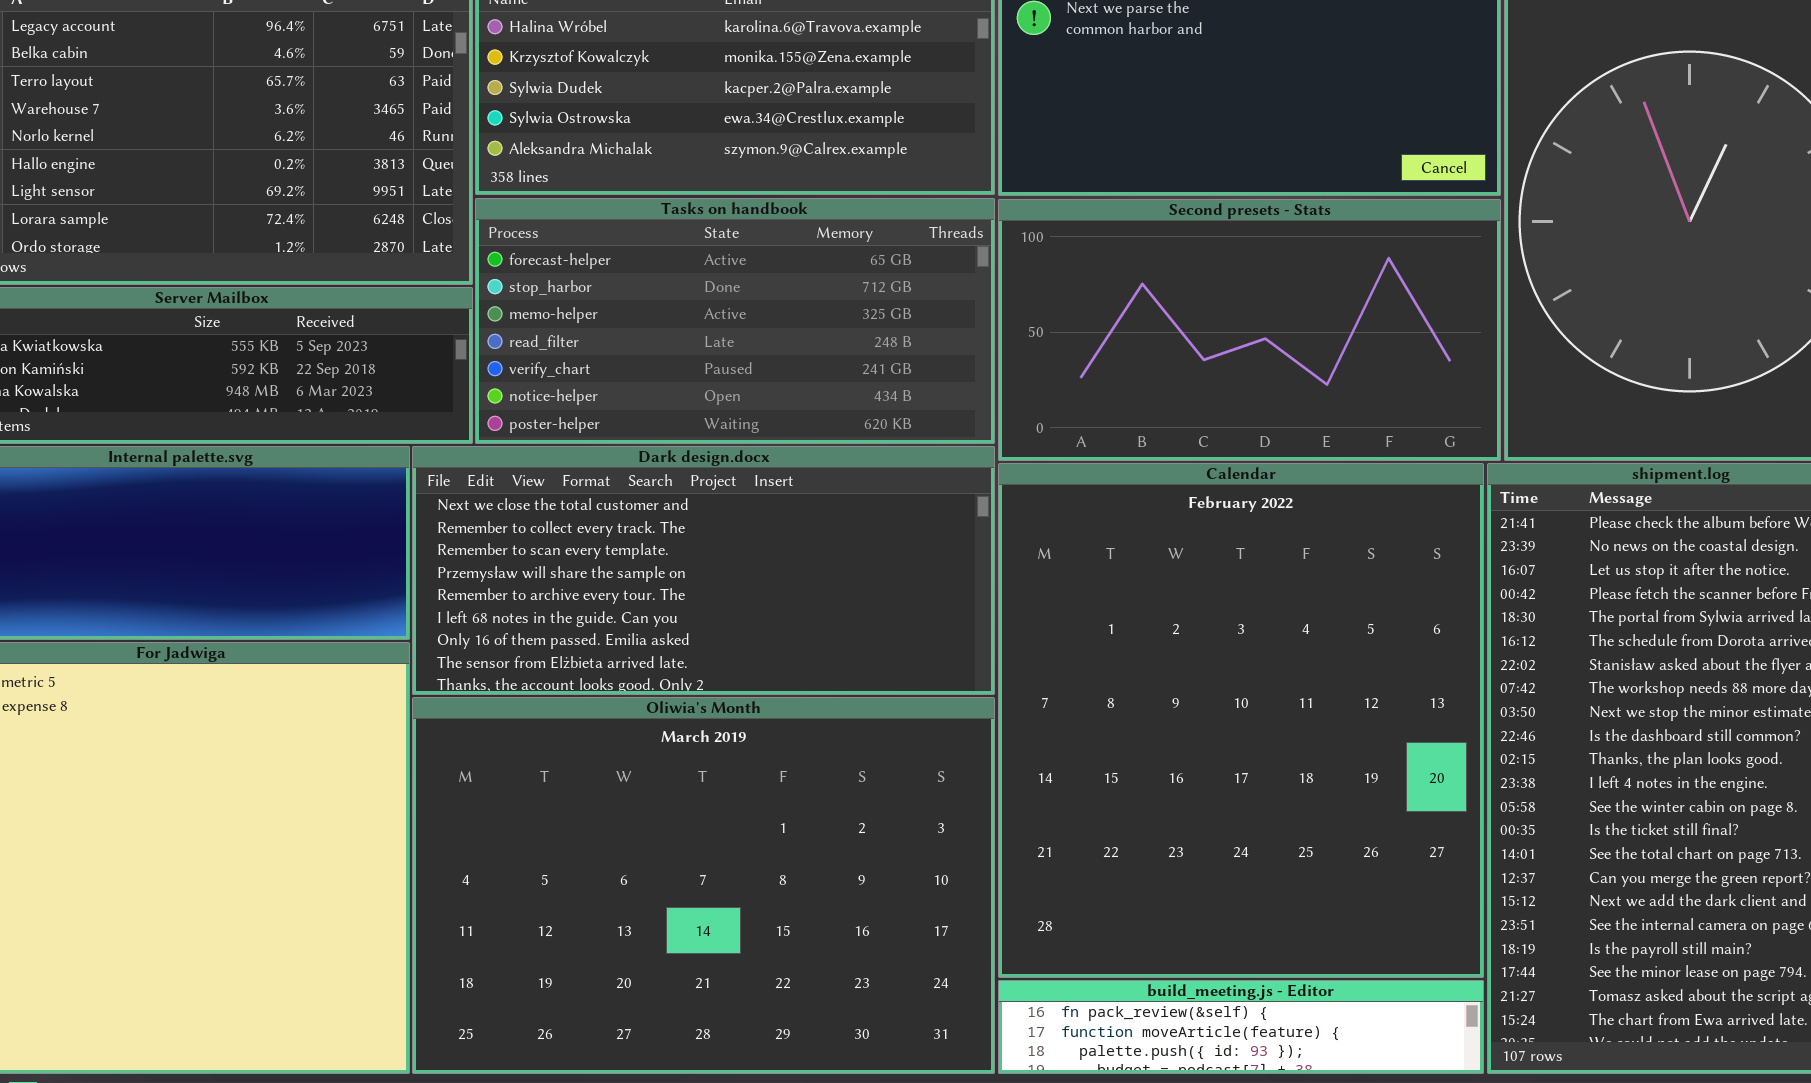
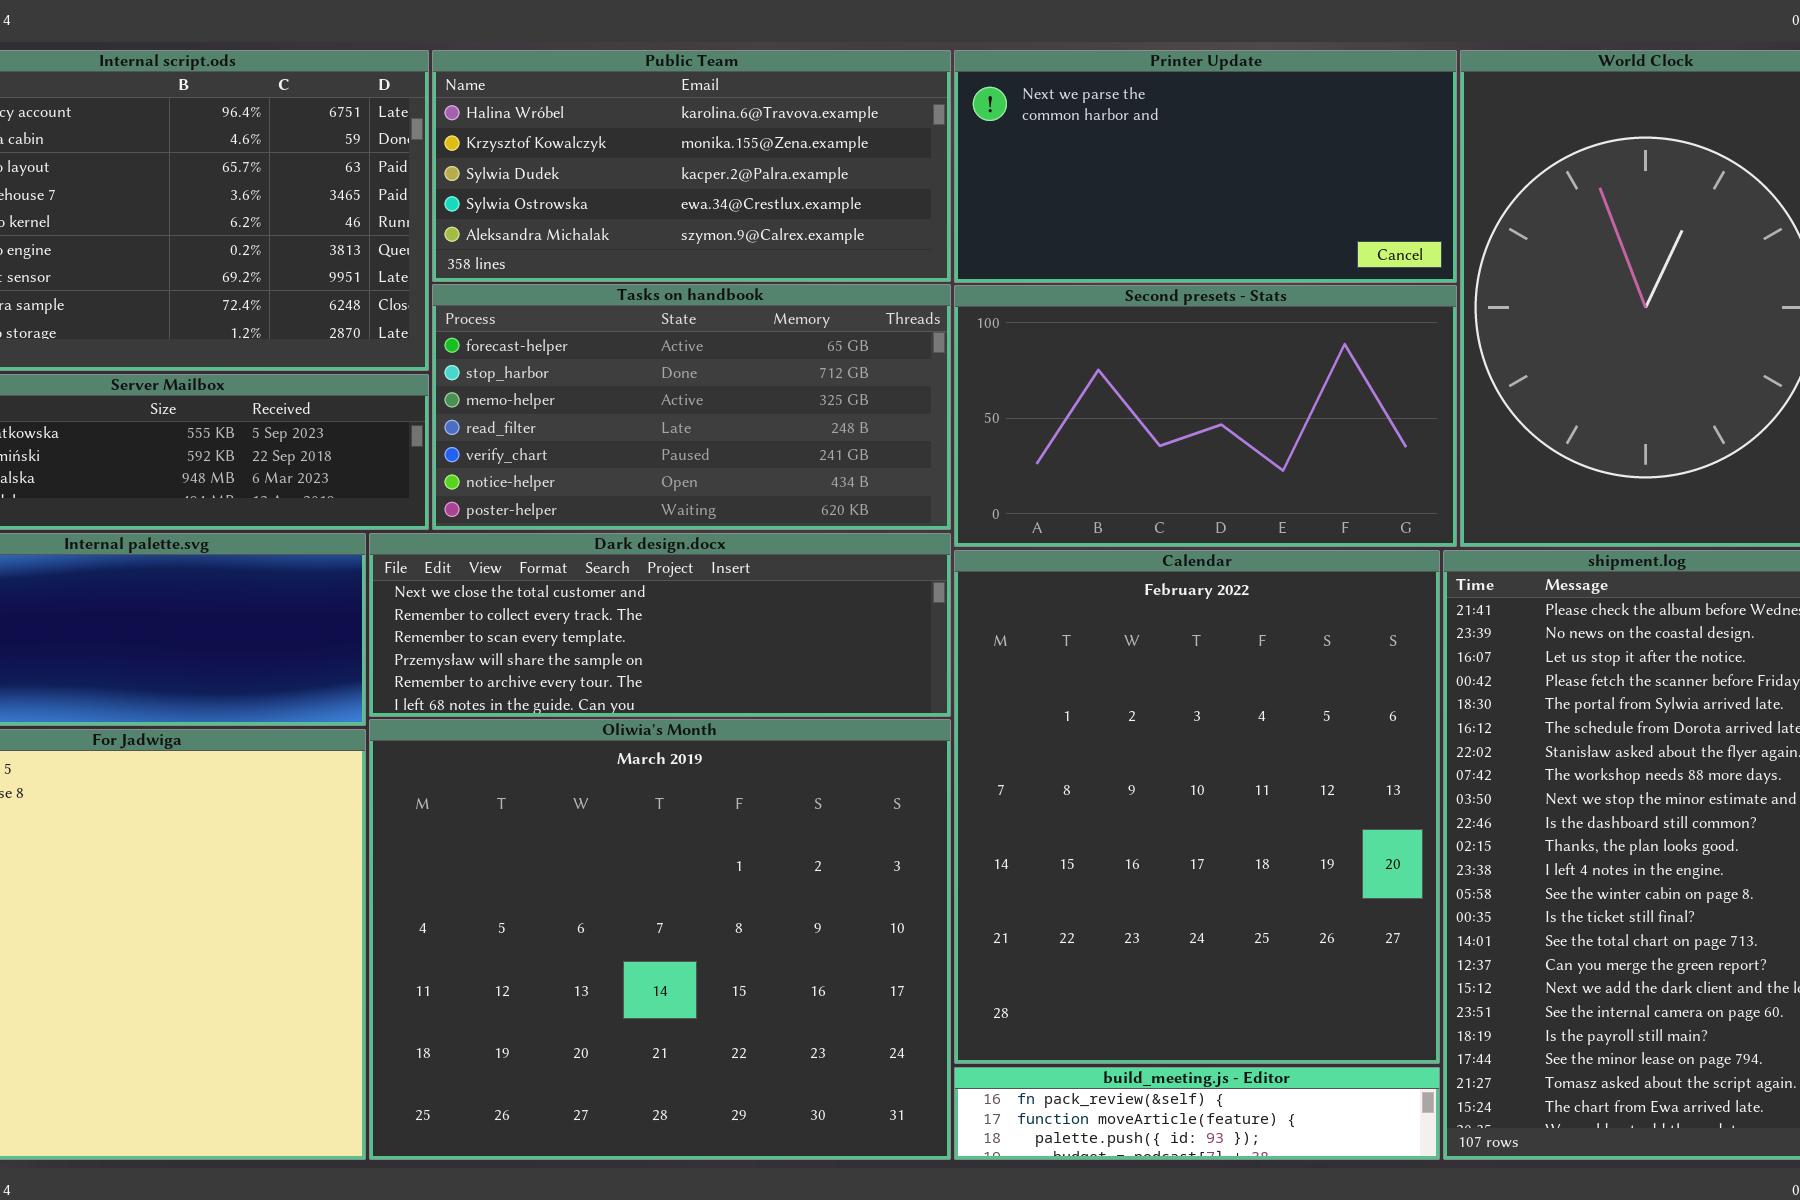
Dark design.docx: [412,446,995,695] -> [369,533,951,717], resized
Oliwia's Month: [412,697,995,1074] -> [369,719,951,1160], resized

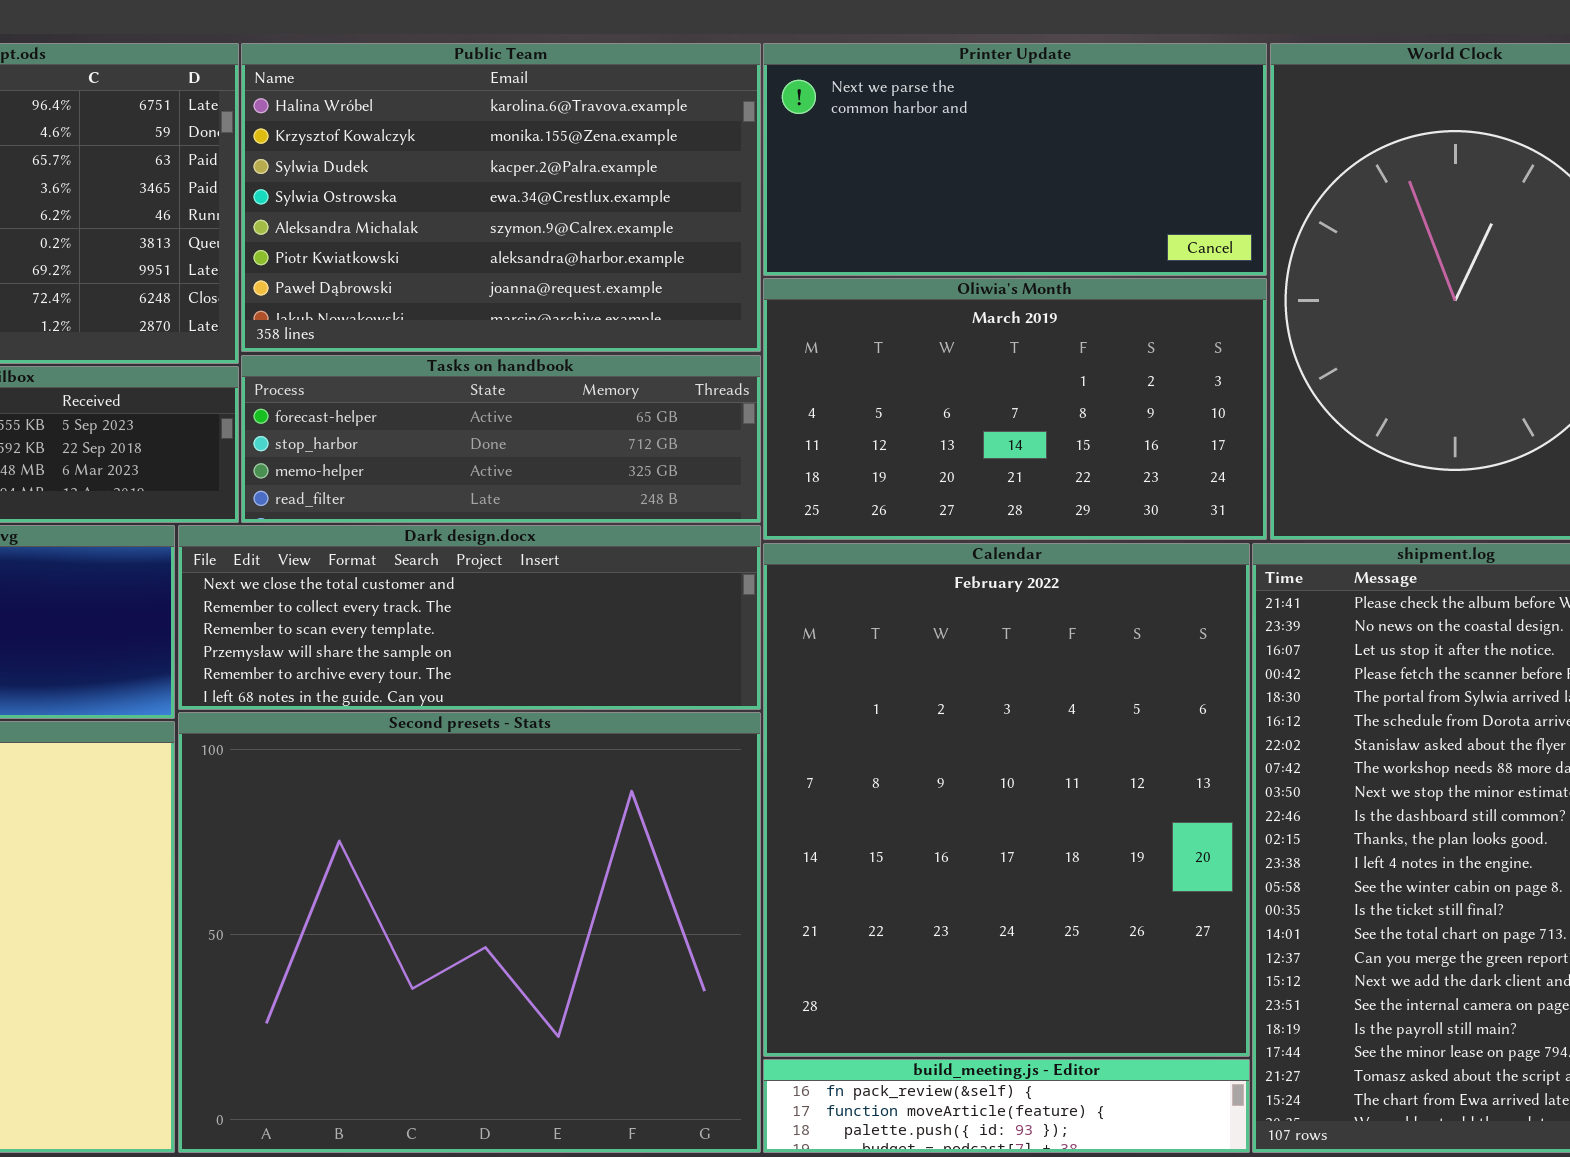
Public Team: [432,50,951,282] -> [241,43,761,352], resized
Tasks on handbook: [432,284,951,530] -> [241,355,761,523], resized
Second presets - Stats: [954,285,1457,547] -> [178,712,761,1153], moved, resized
Oliwia's Month: [369,719,951,1160] -> [763,278,1267,540], moved, resized

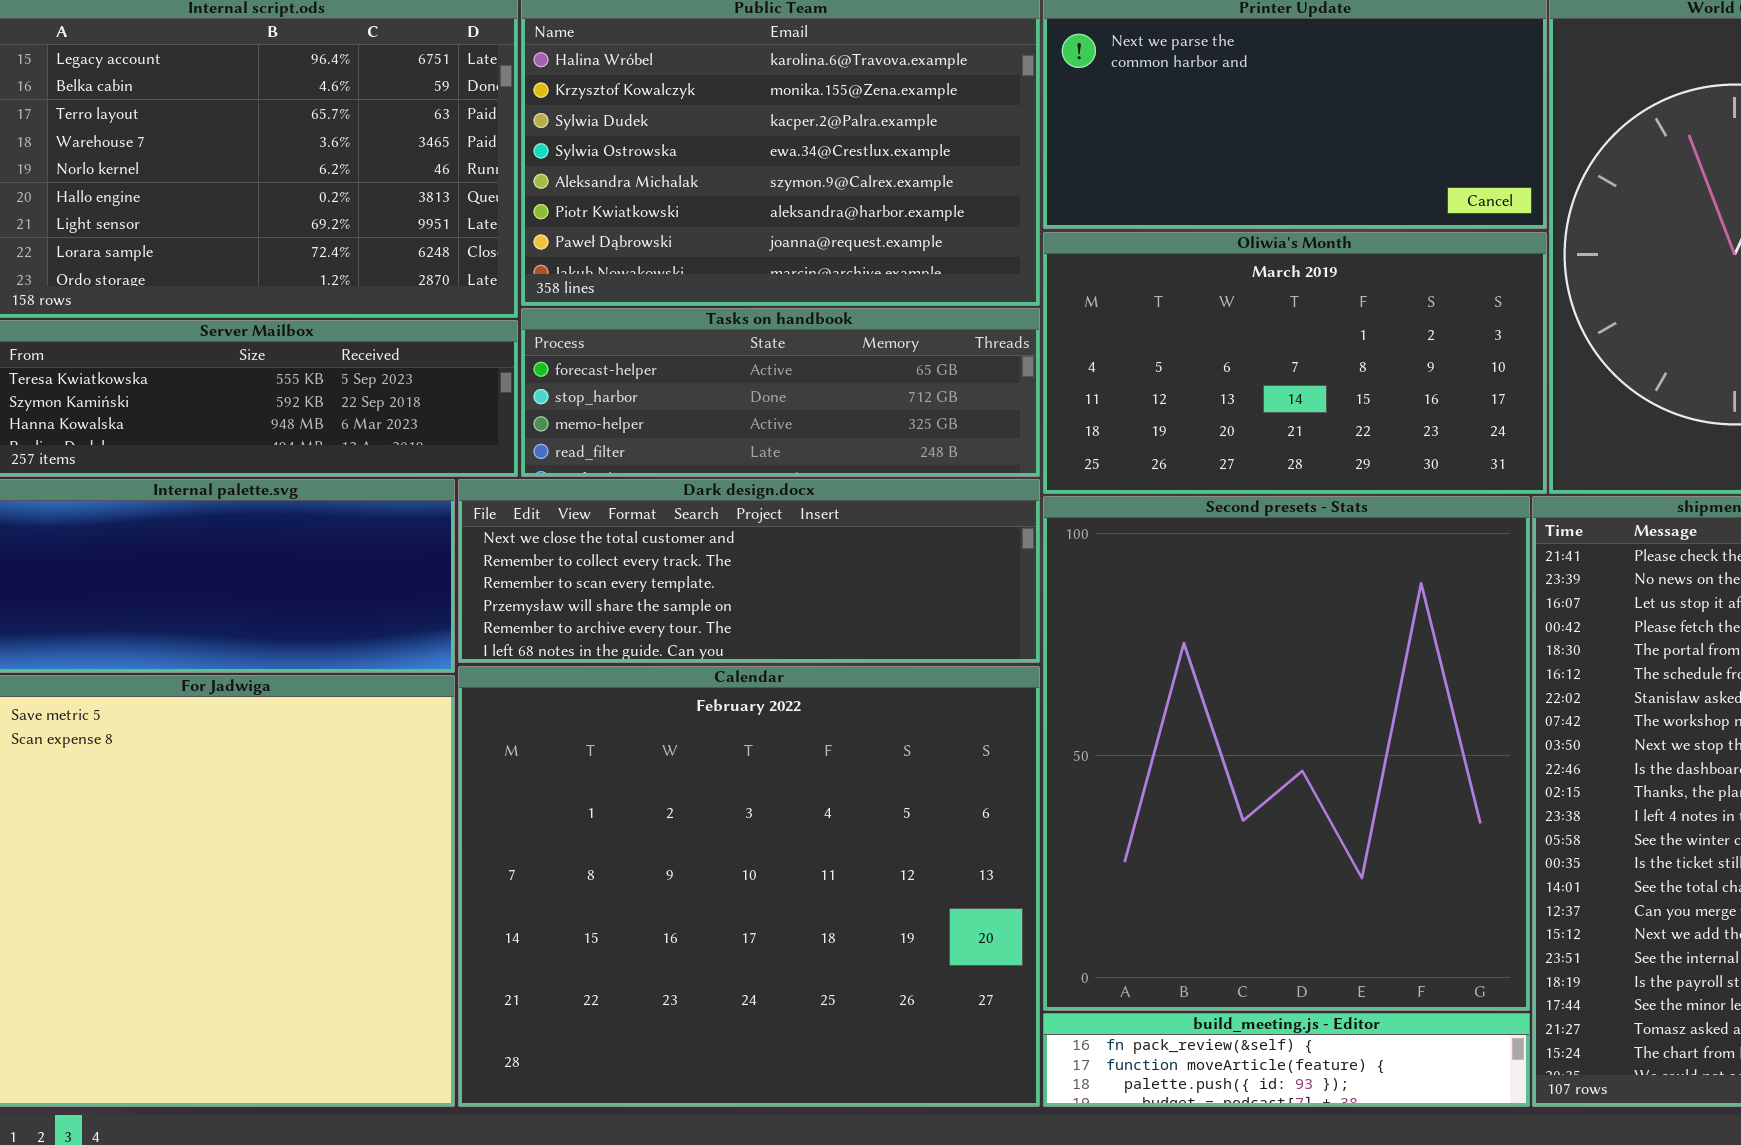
Calendar: [763,543,1250,1057] -> [458,666,1040,1107], moved, resized
Second presets - Stats: [178,712,761,1153] -> [1043,496,1530,1011], moved, resized

